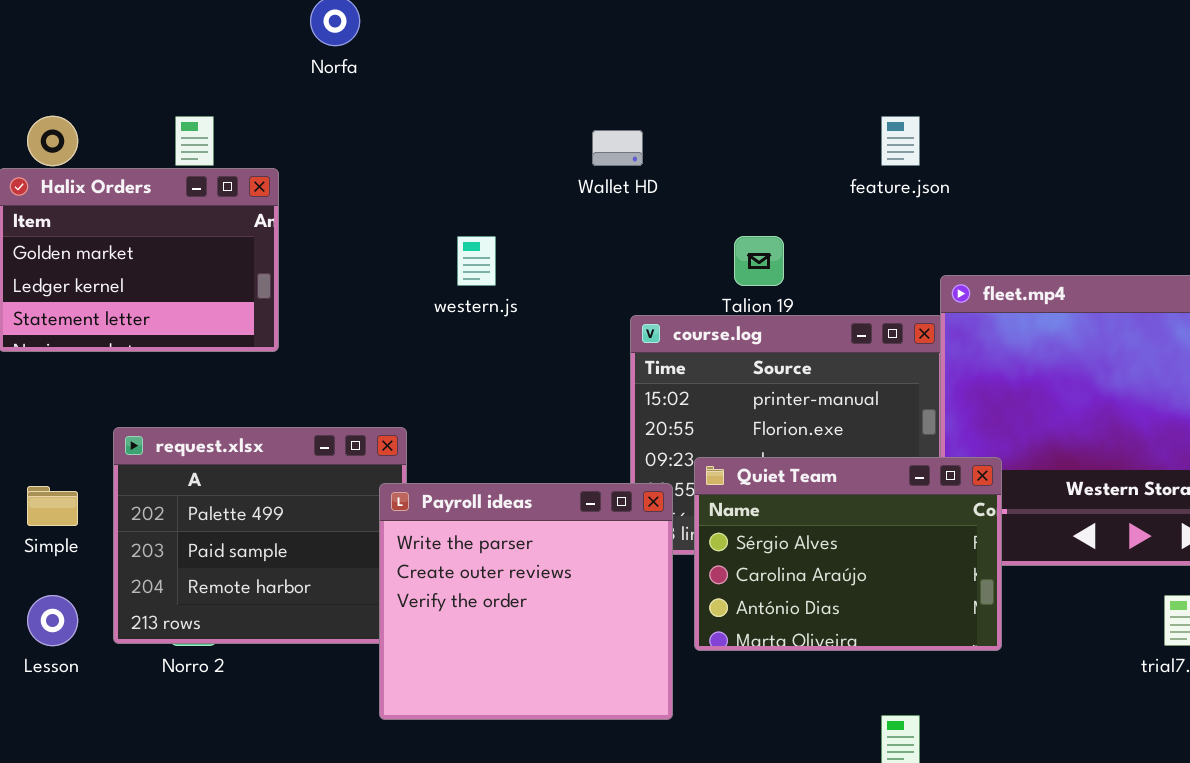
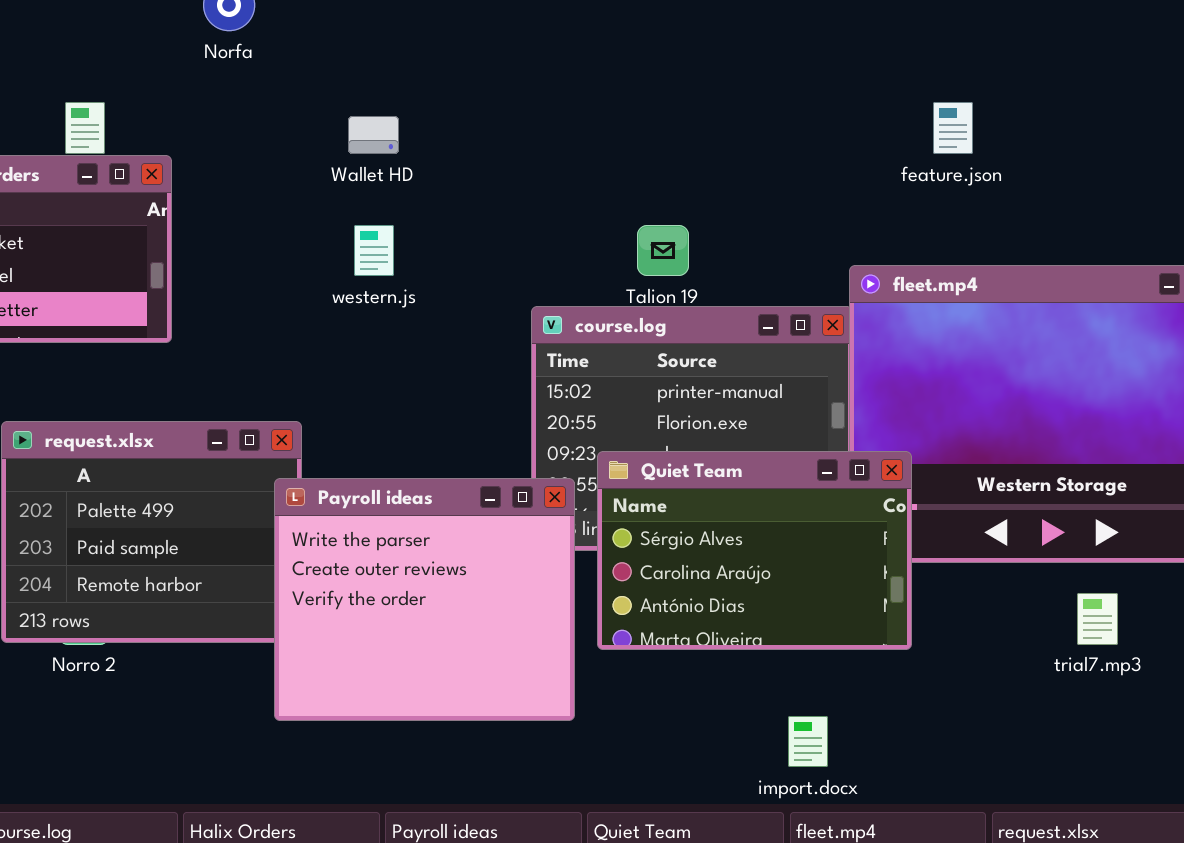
feature.json: [881,116,920,166] -> [933,102,973,154], moved
Wallet HD: [592,130,643,166] -> [348,116,399,154], moved

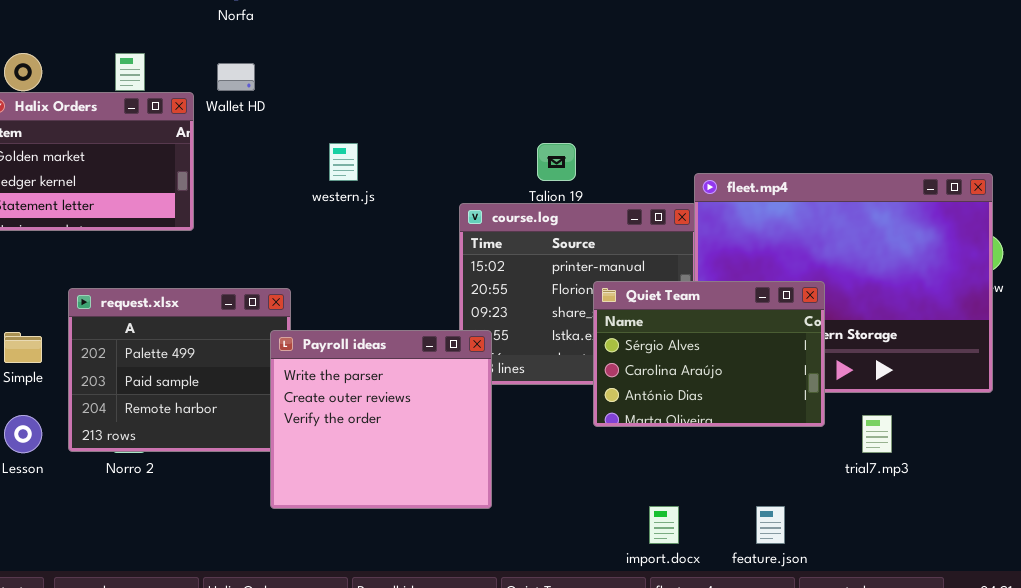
feature.json: [933,102,973,154] -> [756,506,785,544], moved
Wallet HD: [348,116,399,154] -> [217,63,255,91], moved
Quiet Team: [597,451,912,650] -> [593,281,825,427], moved

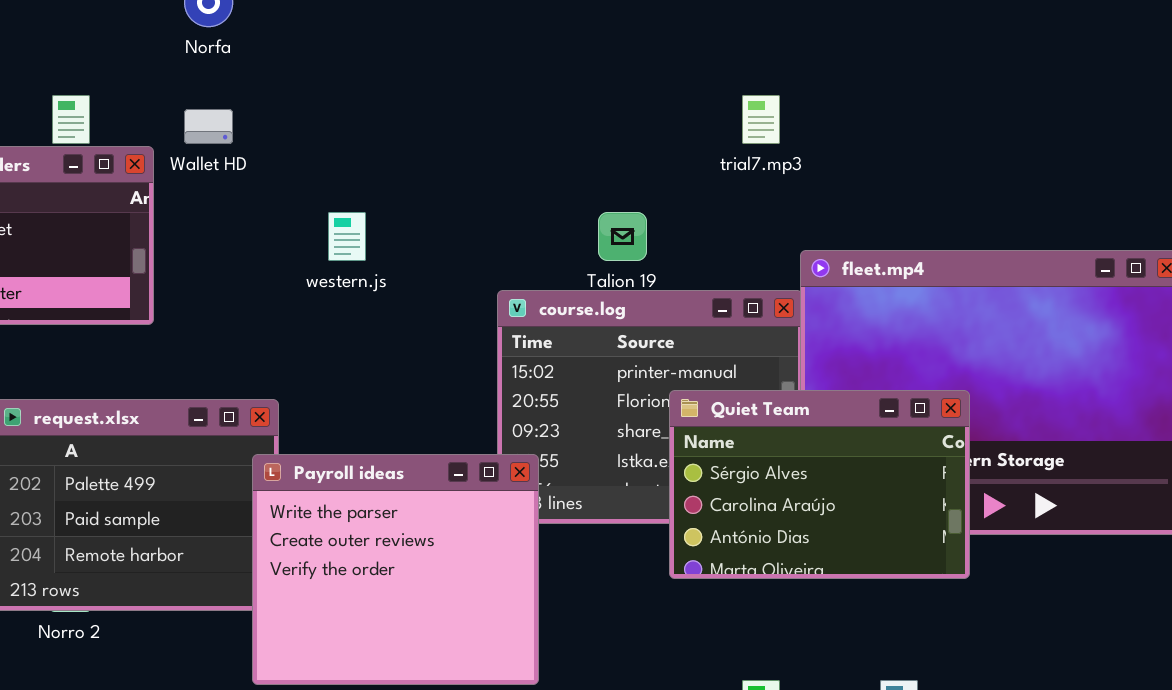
trial7.mp3: [862,415,892,453] -> [742,95,780,144], moved

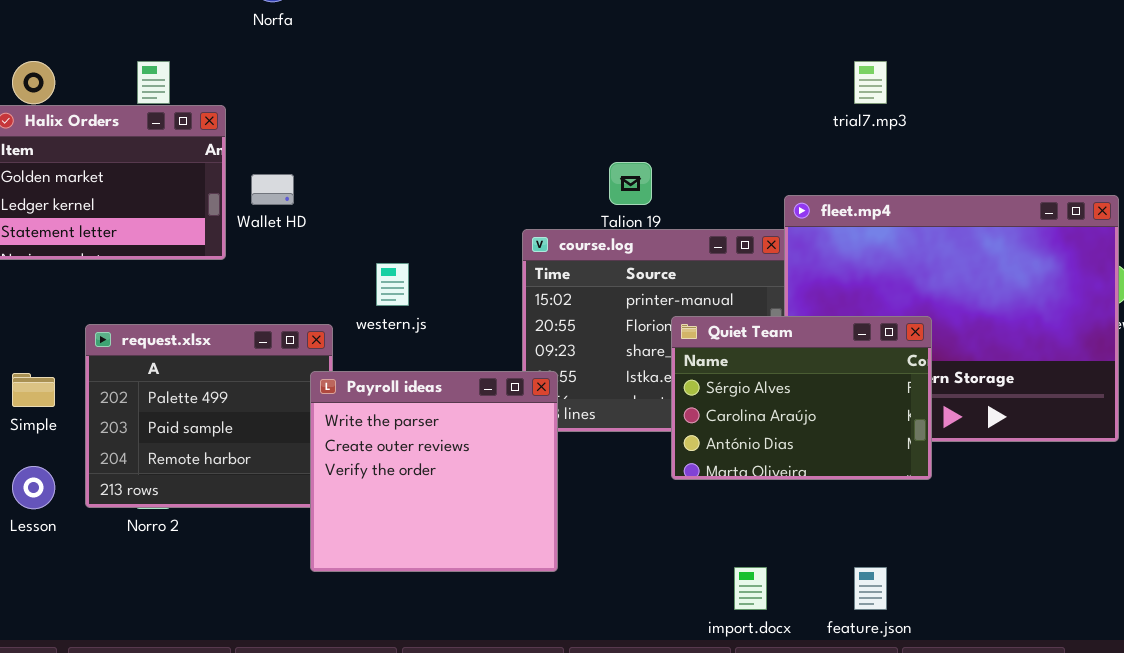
trial7.mp3: [742,95,780,144] -> [854,61,887,104], moved
Wallet HD: [184,109,233,144] -> [251,174,294,205], moved
western.js: [328,212,366,261] -> [376,263,409,306], moved

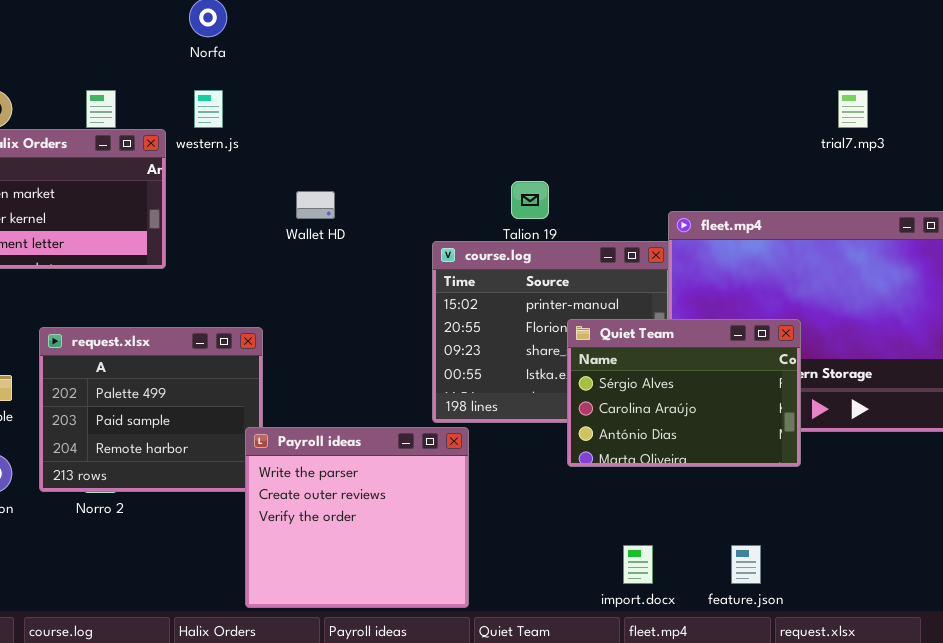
trial7.mp3: [854,61,887,104] -> [838,90,868,128], moved
Wallet HD: [251,174,294,205] -> [296,191,335,219], moved
western.js: [376,263,409,306] -> [194,90,223,128], moved
Payroll ideas: [310,371,558,572] -> [245,427,469,608], moved

